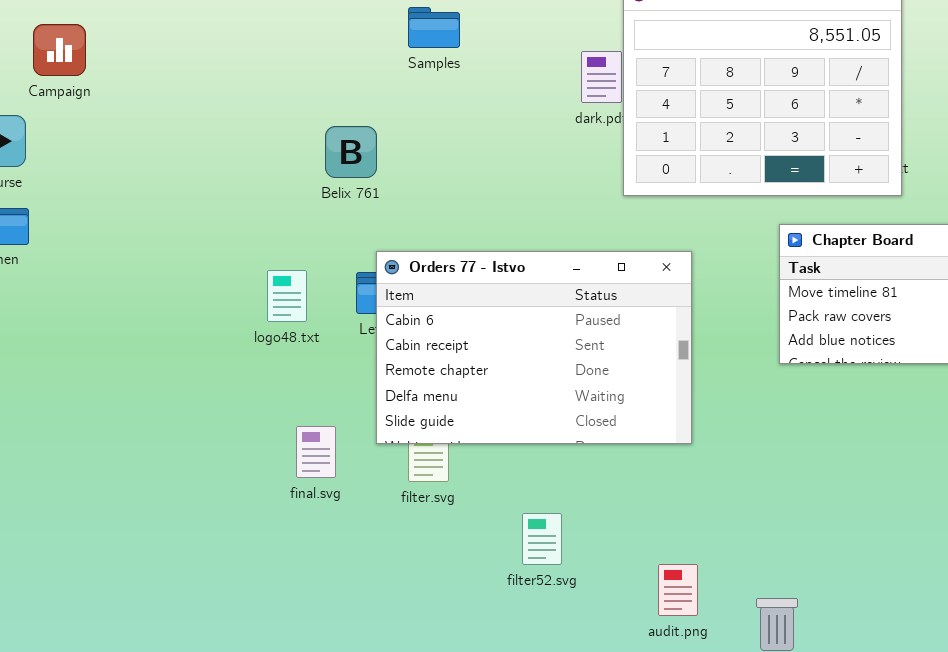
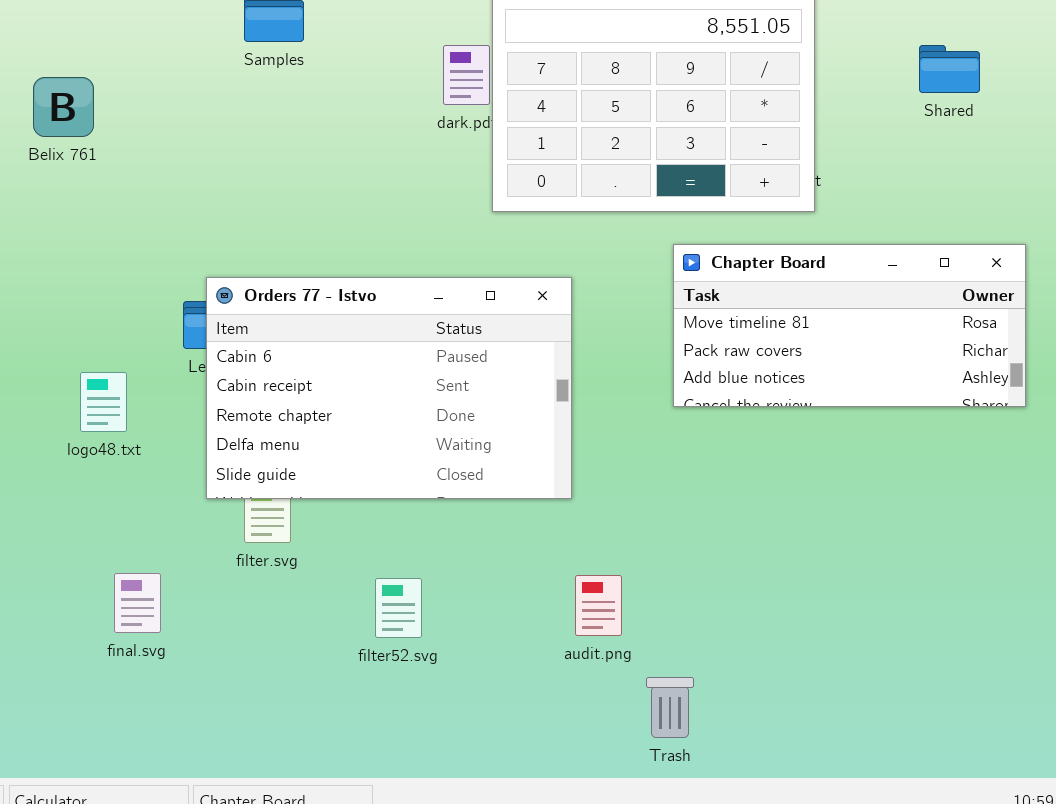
Belix 761: [325,126,377,178] -> [33,77,94,137], moved
logo48.txt: [267,270,307,322] -> [80,372,127,432], moved
final.svg: [296,426,336,478] -> [114,573,161,633], moved
audit.png: [658,564,698,616] -> [575,575,622,636], moved

